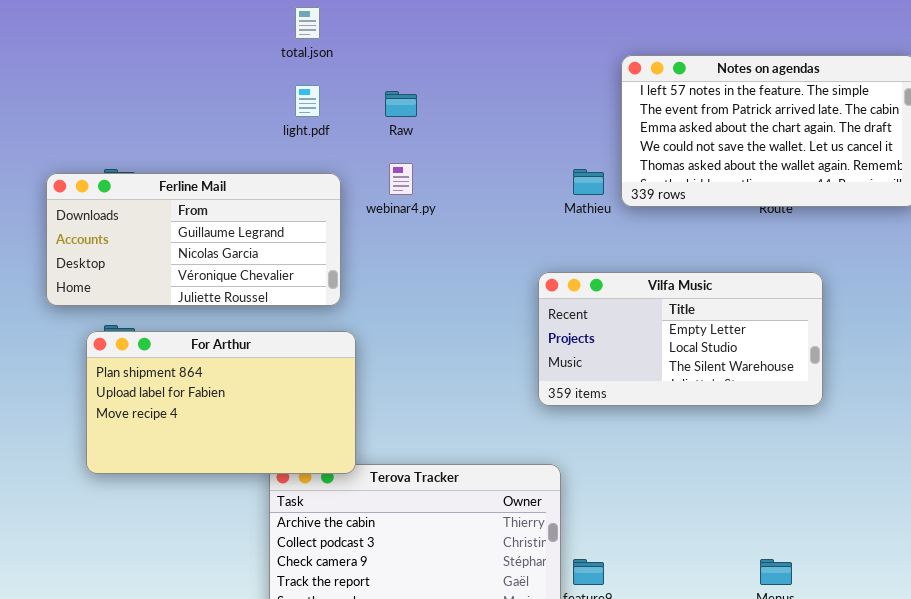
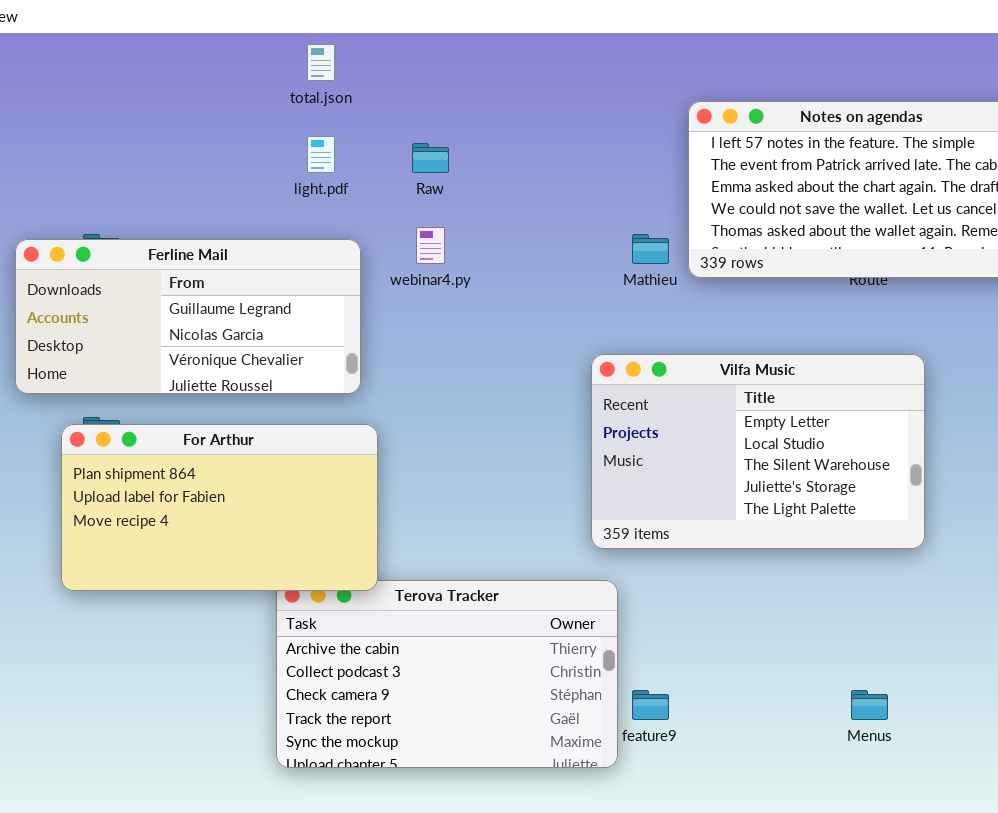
Vilfa Music: [538,272,823,406] -> [591,354,925,549], resized

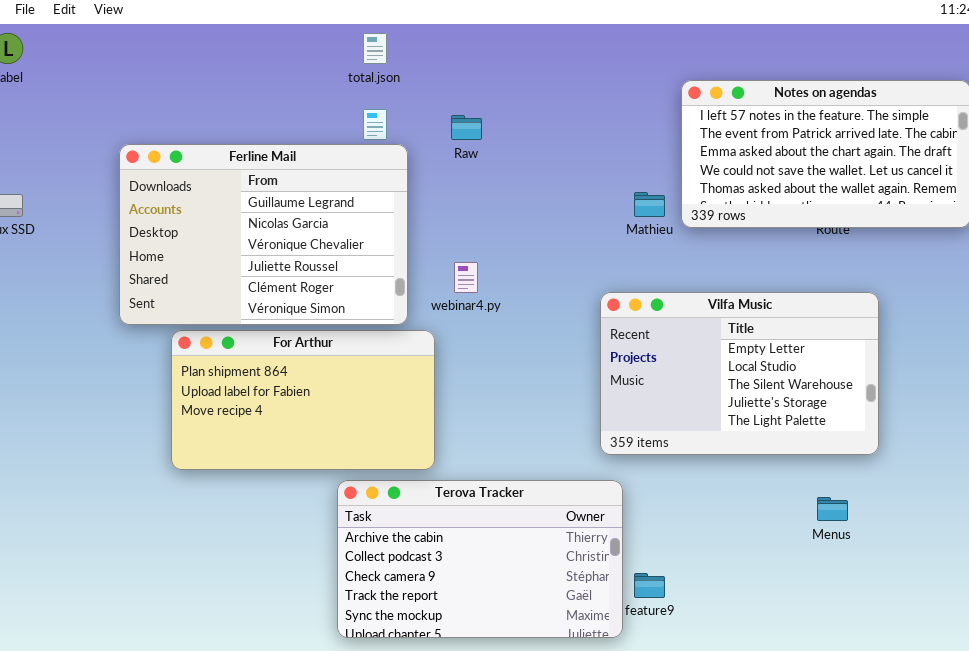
webinar4.py: [416,227,445,264] -> [454,262,478,293], moved
Ferline Mail: [15,239,361,394] -> [119,144,408,325], resized
For Arthur: [61,424,378,591] -> [171,330,435,470], moved
Menus: [851,690,888,720] -> [817,497,848,521], moved

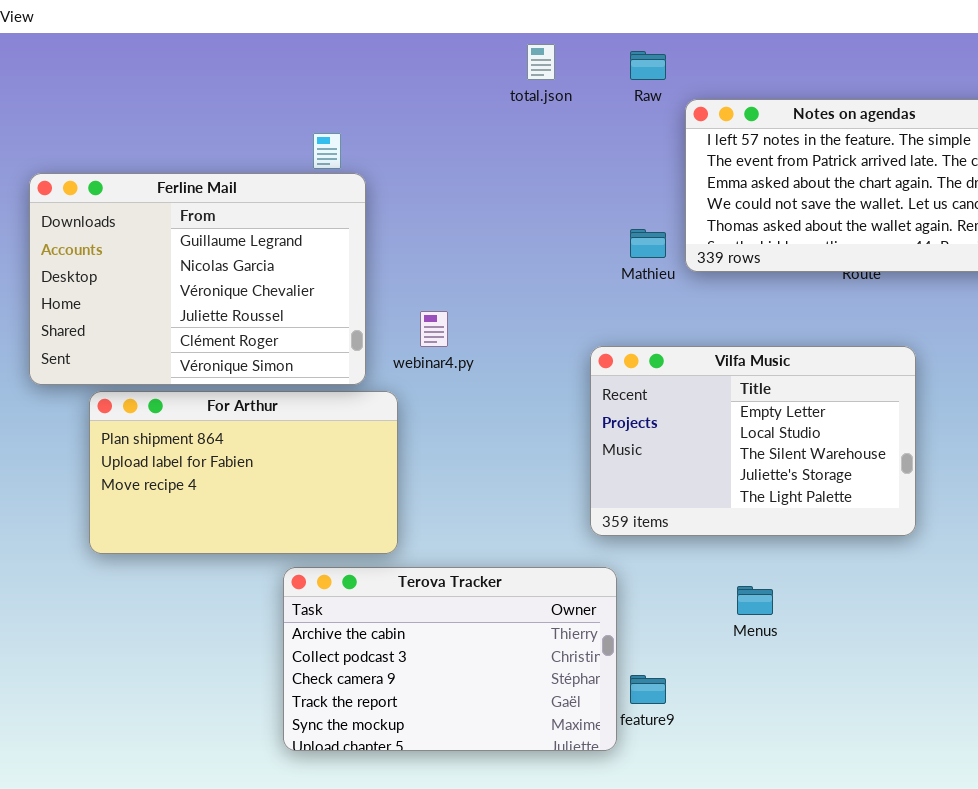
total.json: [363,33,387,64] -> [527,44,555,80], moved
Raw: [451,115,482,140] -> [630,51,666,80], moved
Menus: [817,497,848,521] -> [737,586,773,615], moved

